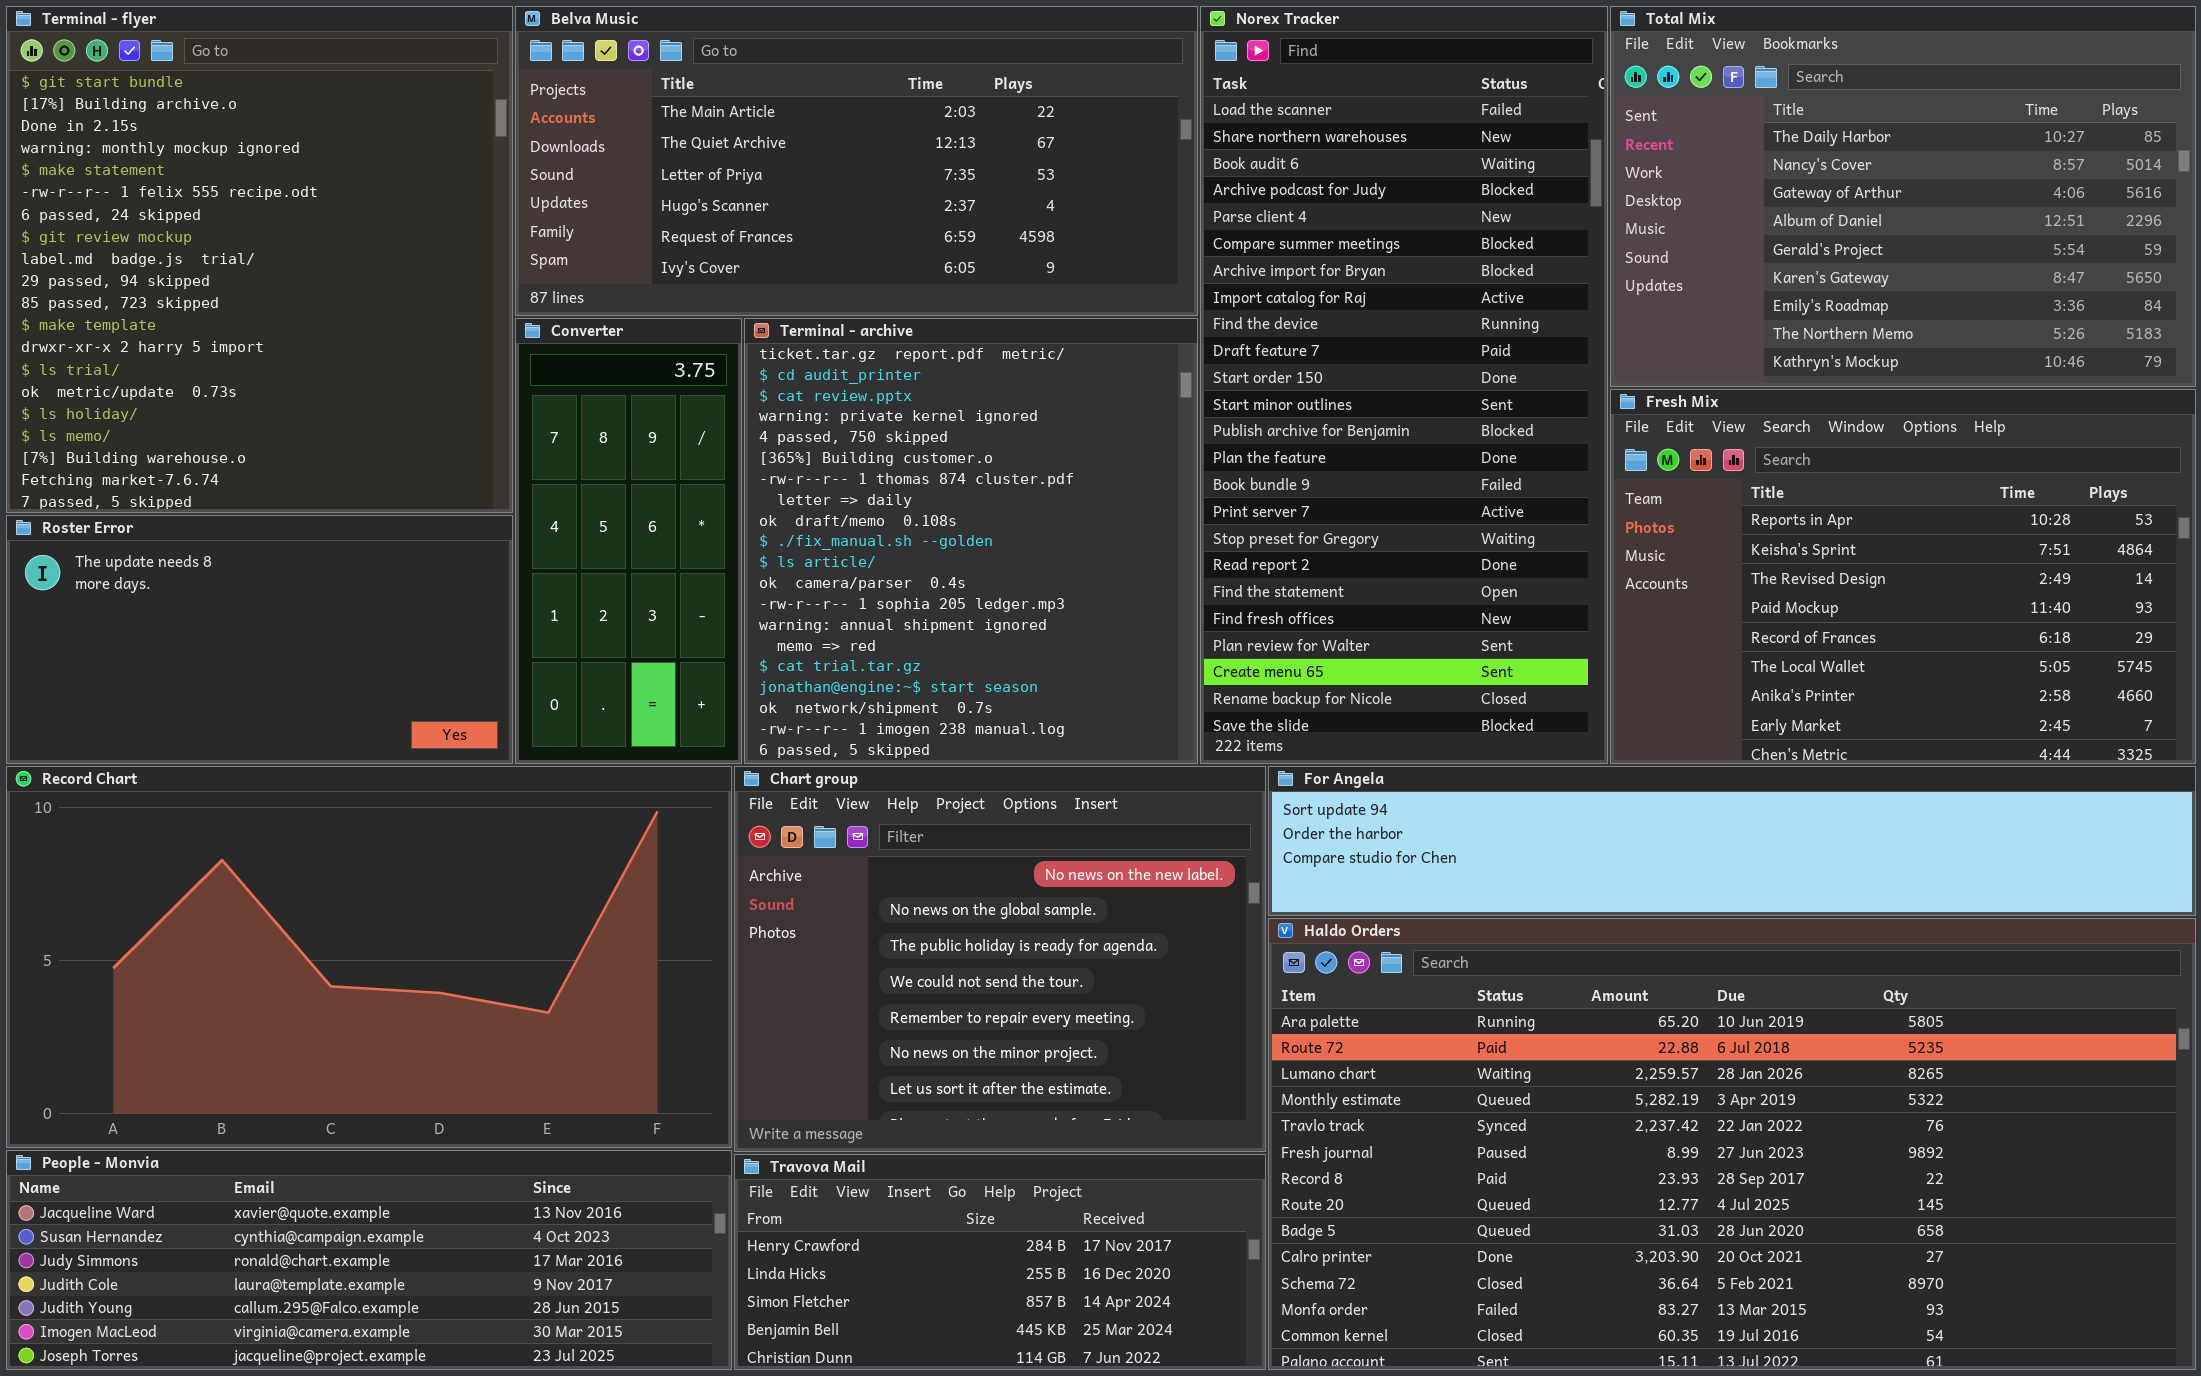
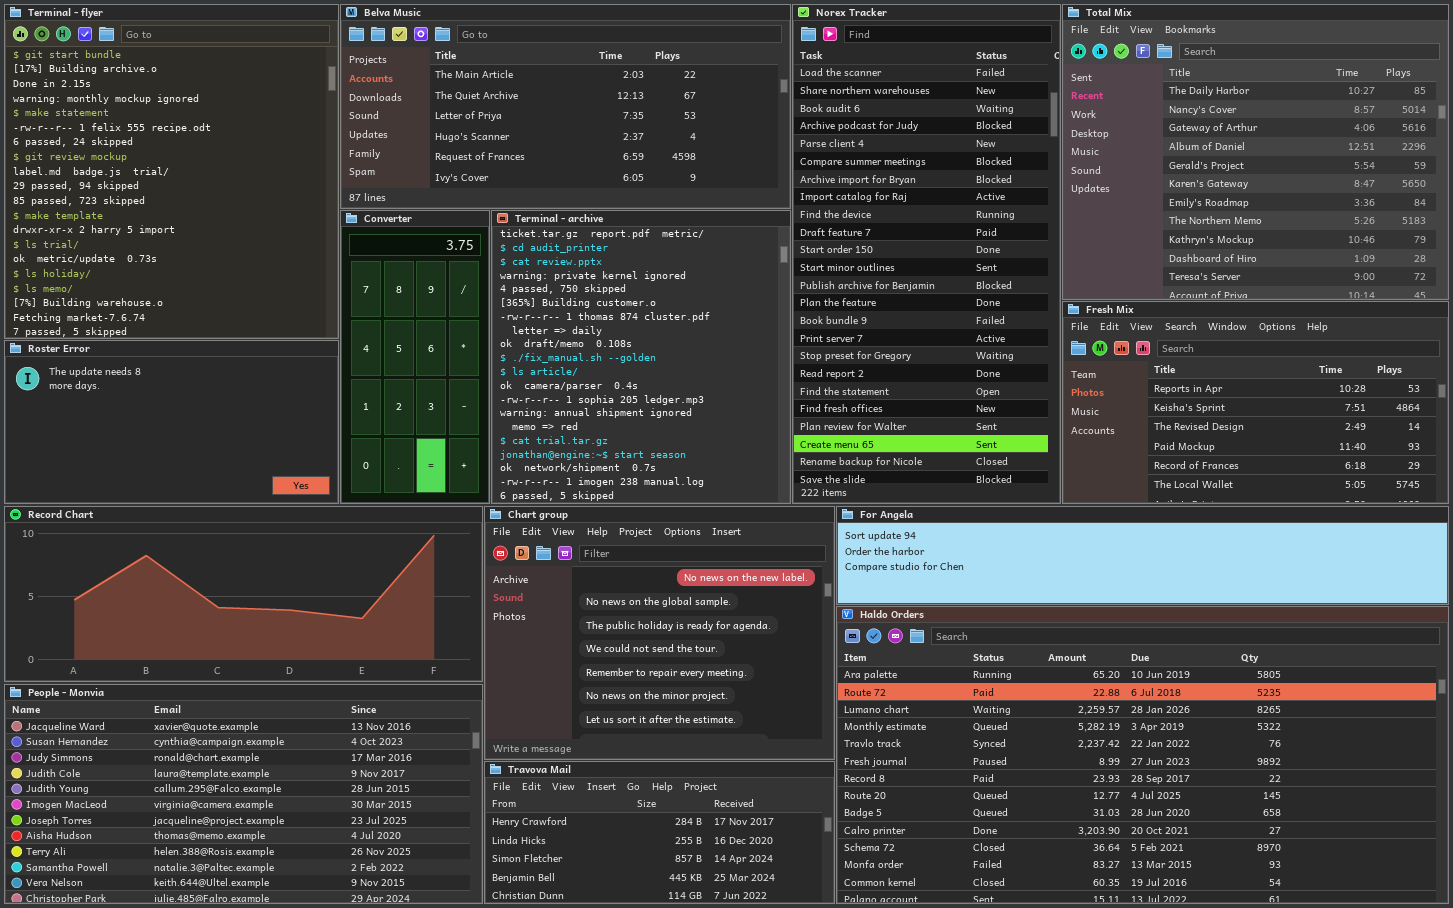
Total Mix: [1610,6,2196,387] -> [1062,4,1449,300], resized
Fresh Mix: [1610,389,2196,764] -> [1062,301,1449,504], resized
Record Chart: [6,766,732,1148] -> [4,506,483,682], resized
People - Monvia: [6,1150,732,1370] -> [4,684,483,904], resized

